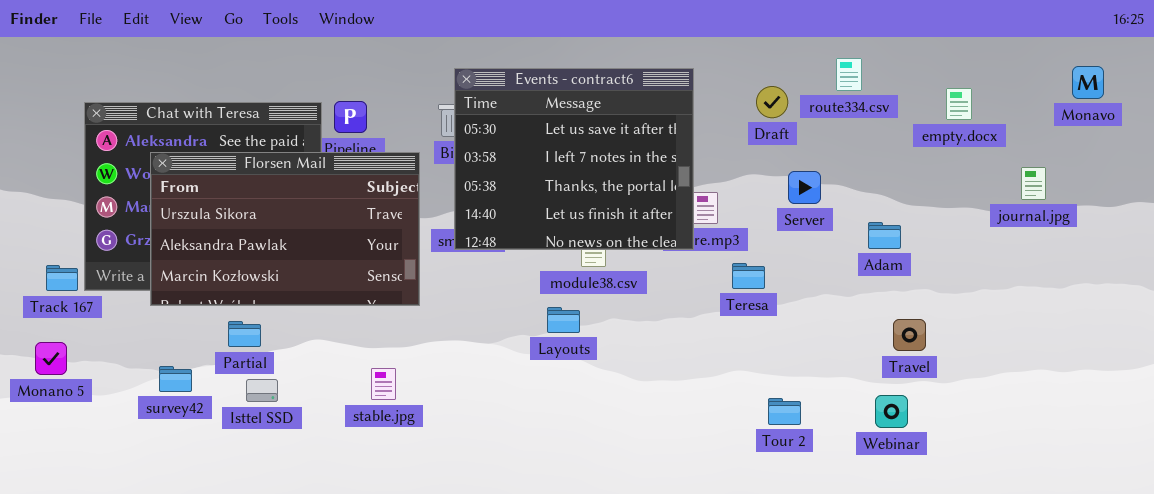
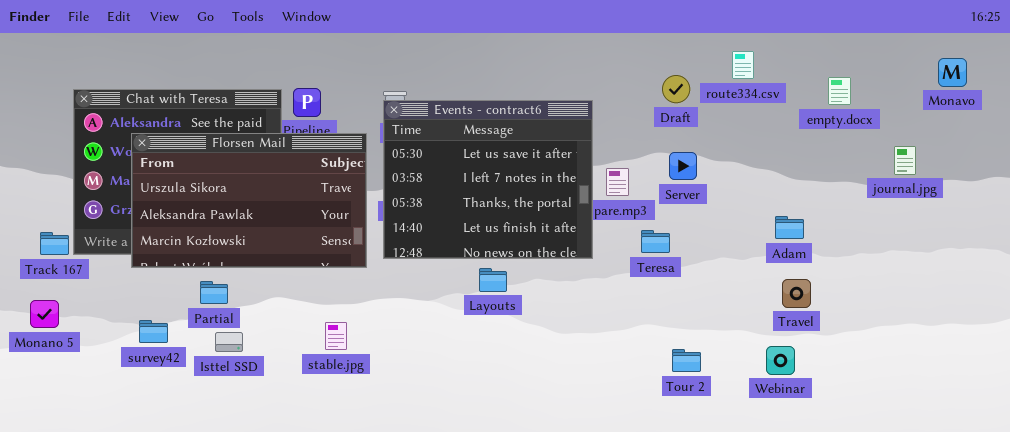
Events - contract6: [454,68,694,250] -> [383,100,593,259], moved
Server: [788,171,821,204] -> [669,152,697,180], moved
Adam: [868,222,901,249] -> [775,216,804,239], moved

